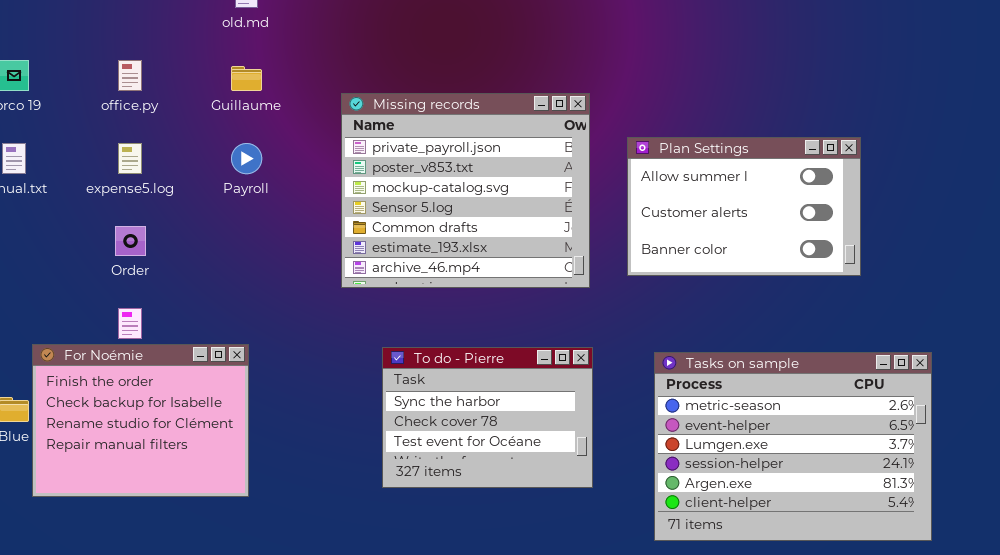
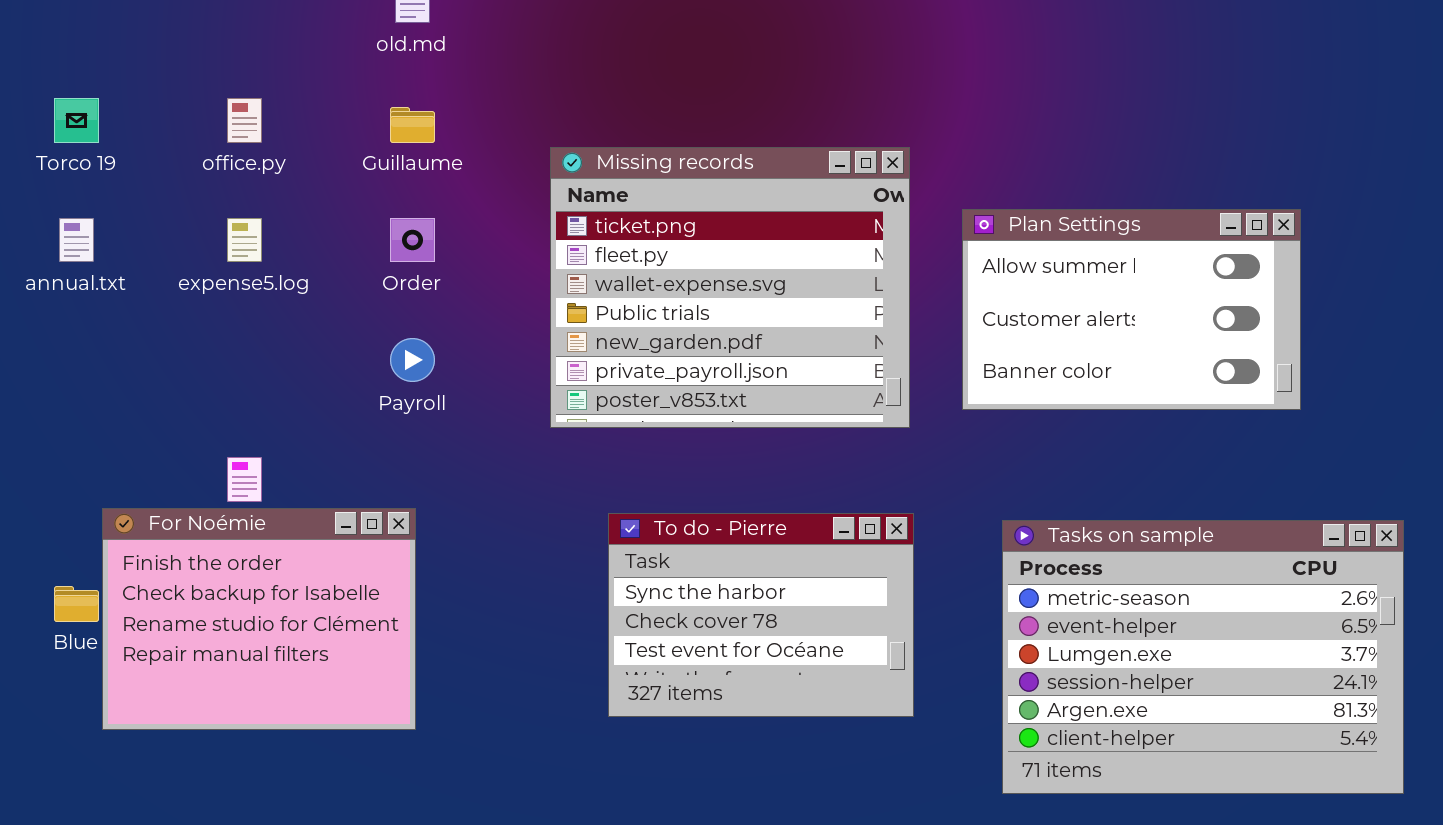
Missing records: [341,93,590,288] -> [550,147,910,428], scrolled up 5 rows
Payroll: [231,143,262,174] -> [390,338,435,382], moved
Order: [115,226,146,256] -> [390,218,435,262], moved

